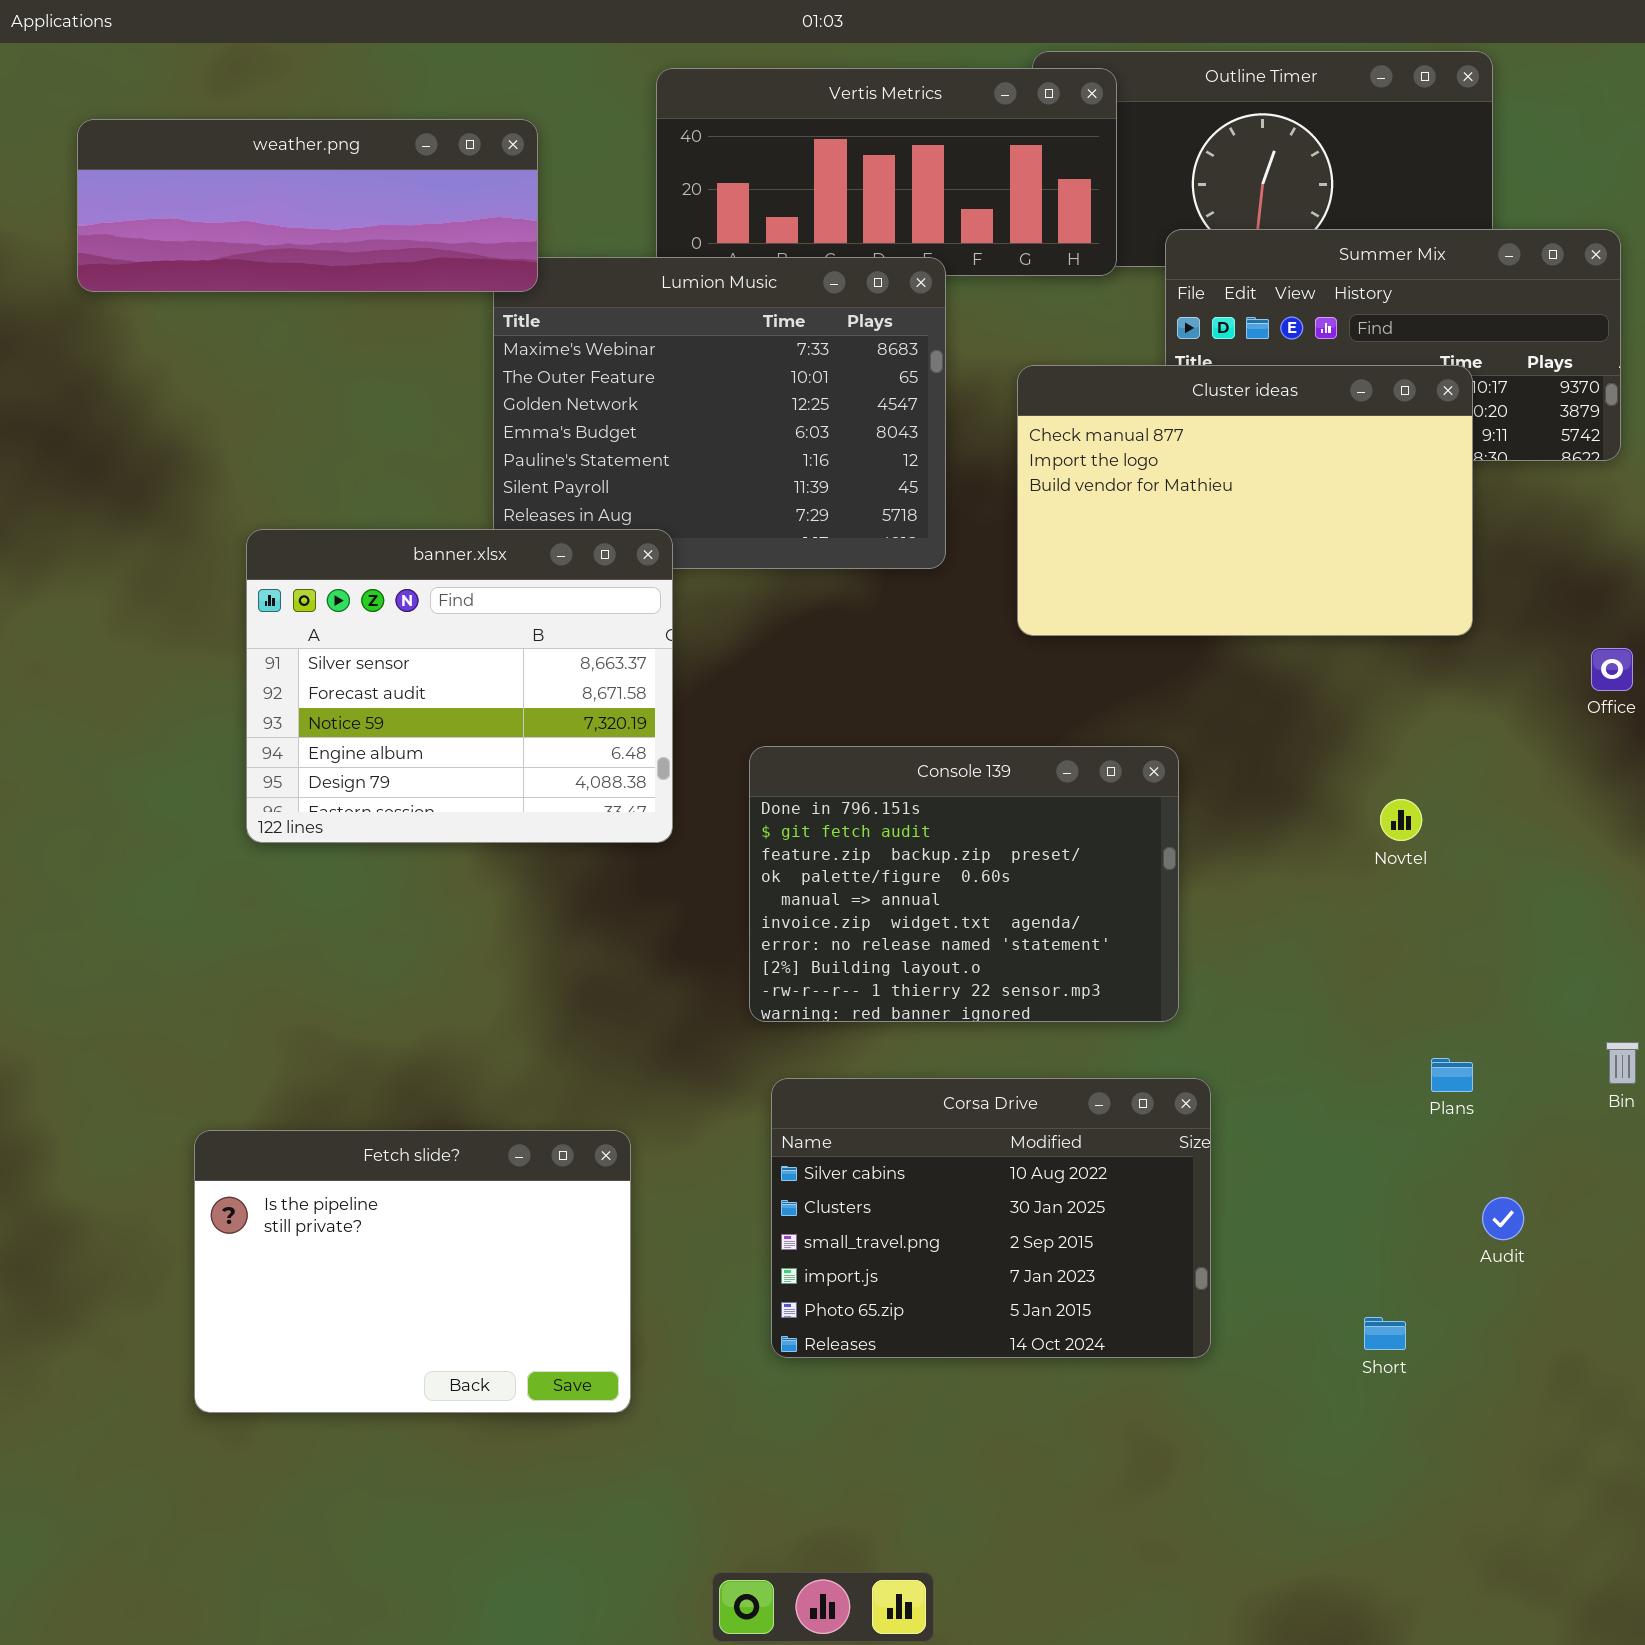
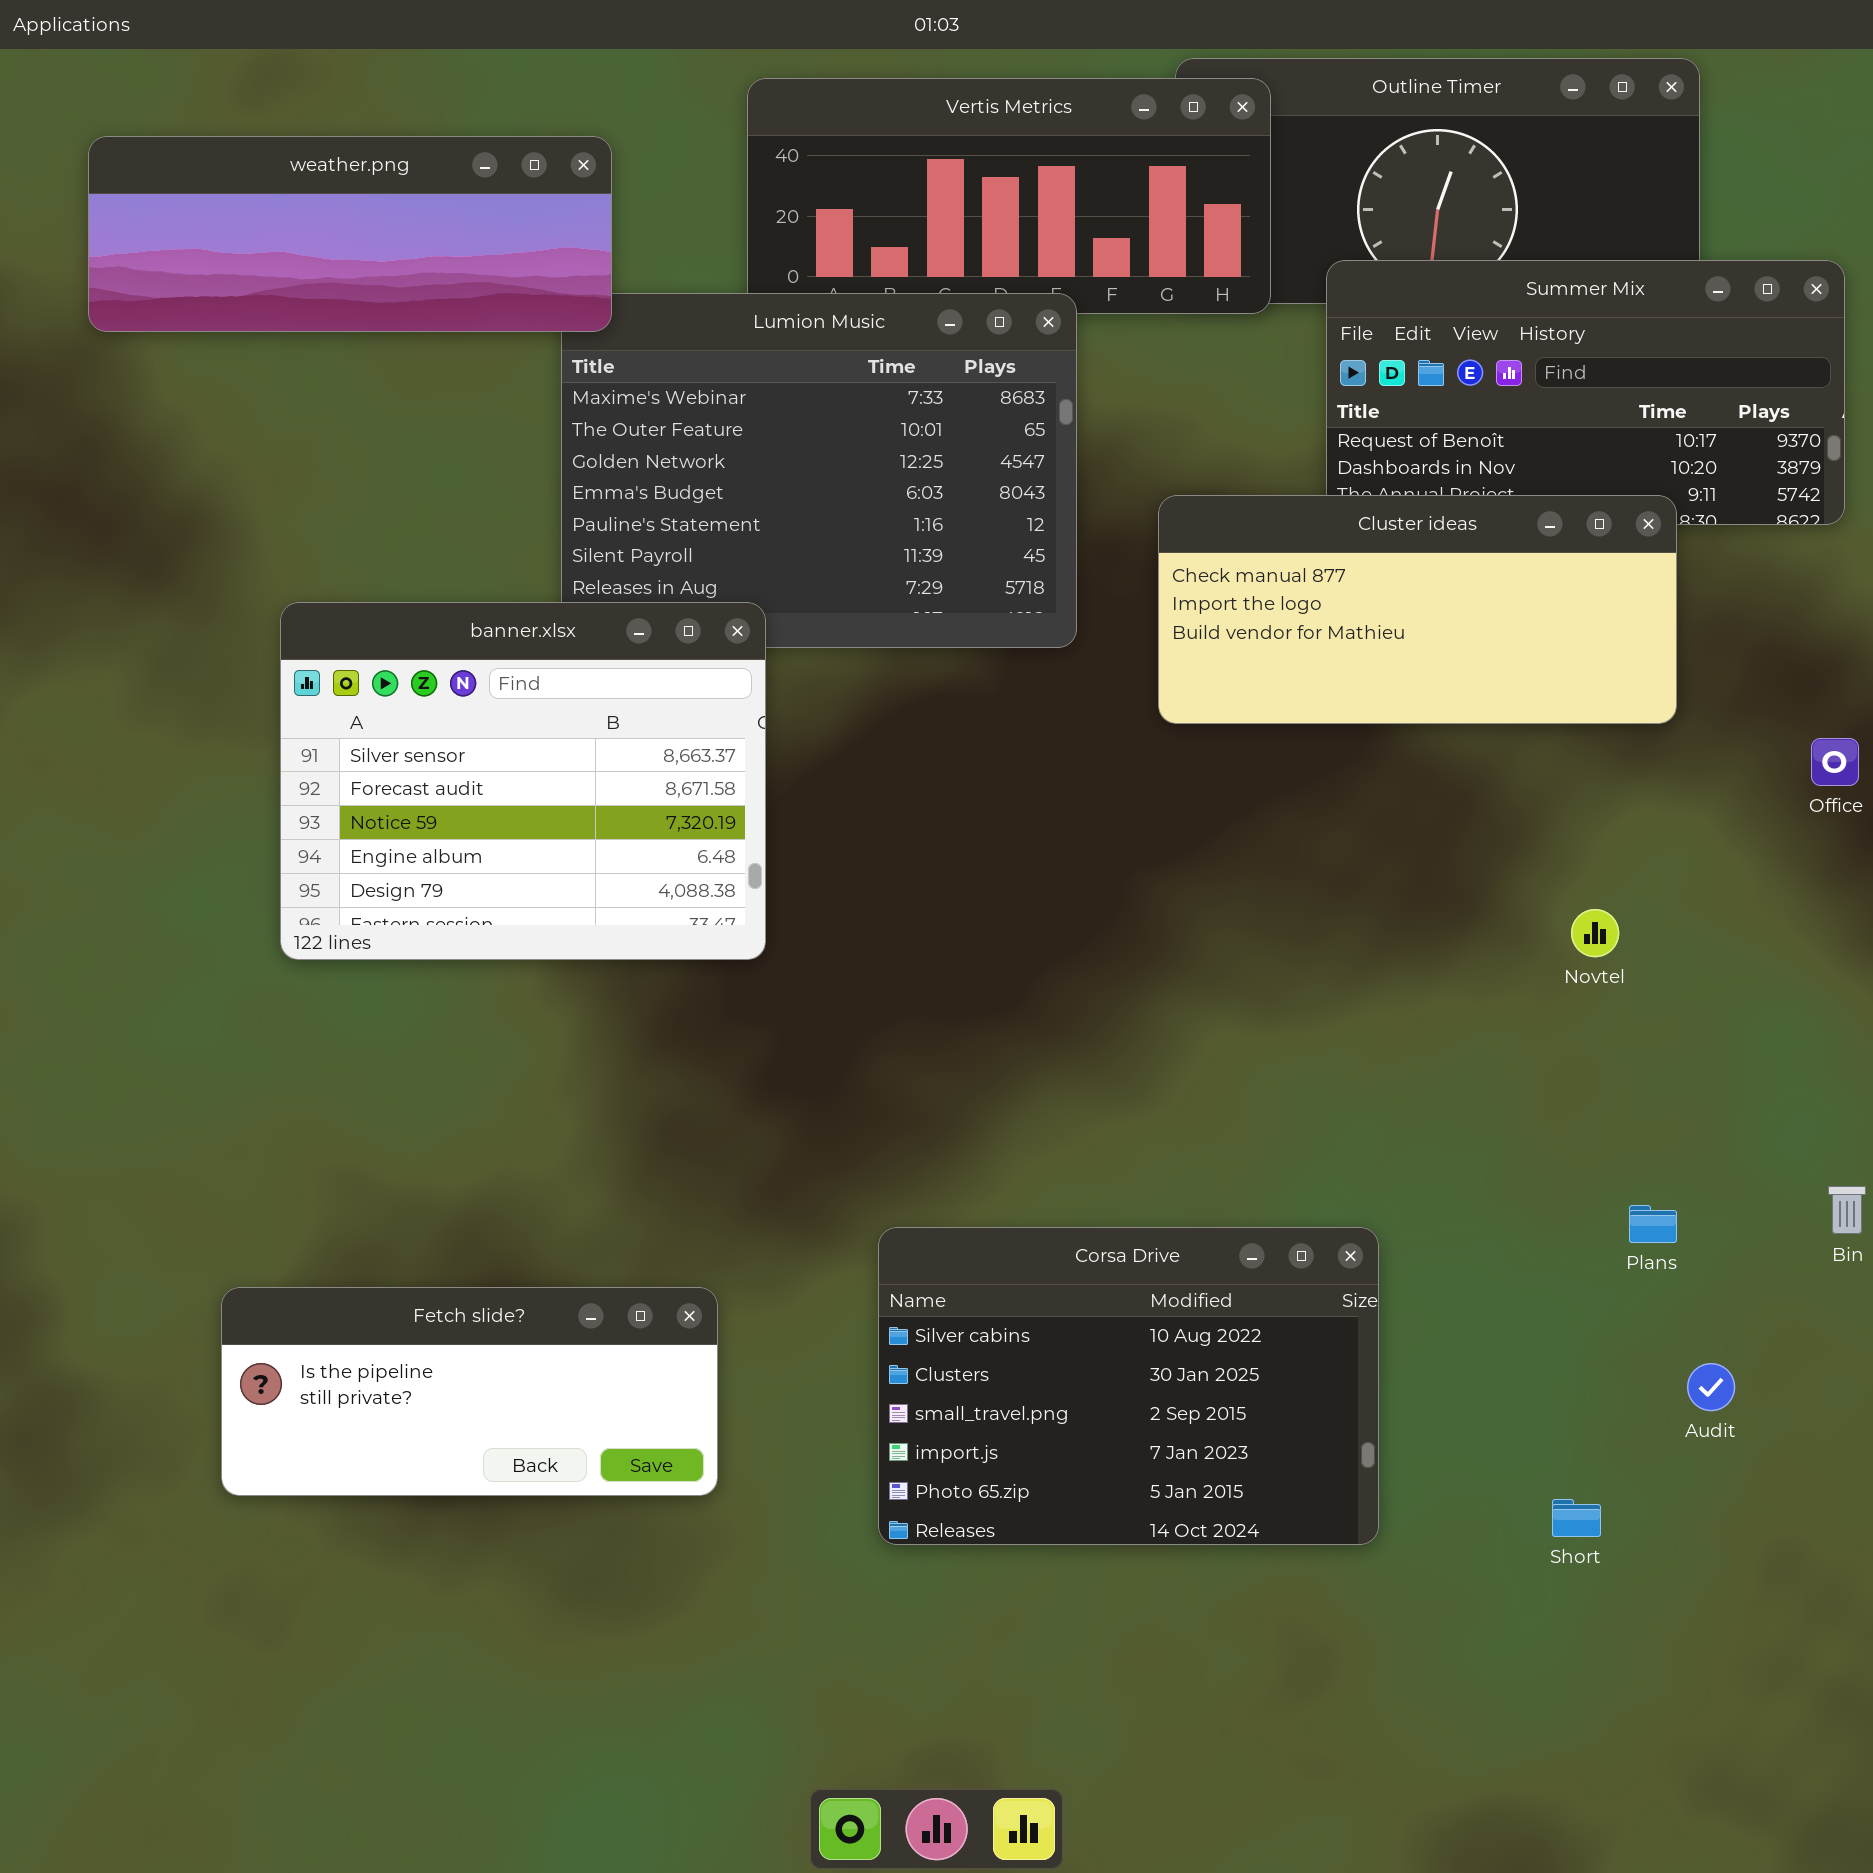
Cluster ideas: [1017,365,1473,636] -> [1158,495,1677,724], resized
Console 139: [749,746,1179,1022] -> none, closed
Fetch slide?: [194,1130,631,1413] -> [221,1287,718,1496], resized

